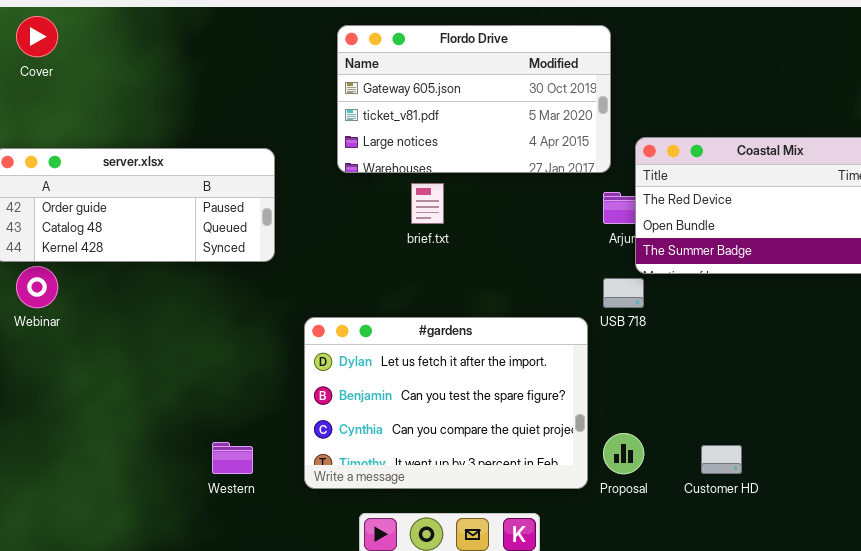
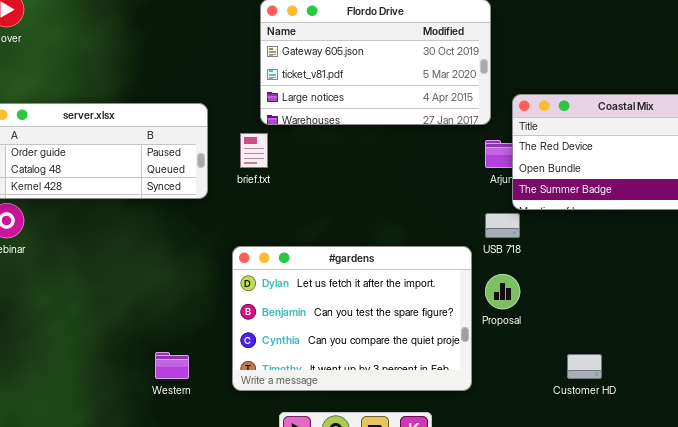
brief.txt: [411,183,444,224] -> [240,133,268,168], moved
Proposal: [603,433,644,474] -> [485,274,520,309], moved

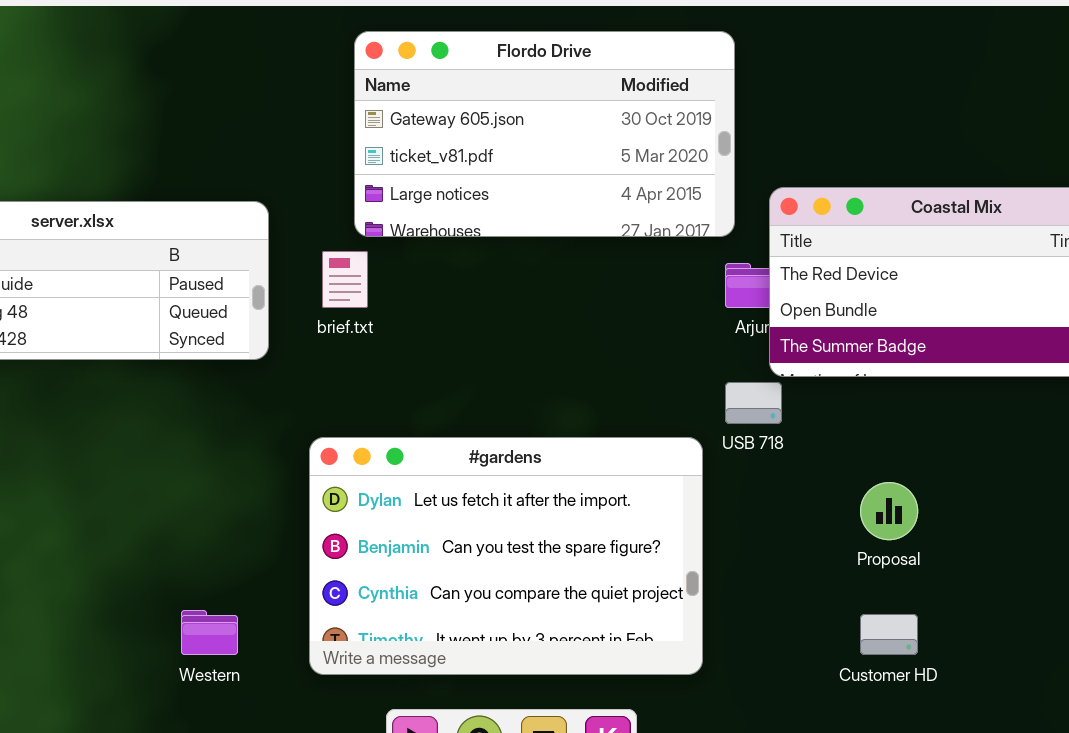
Proposal: [485,274,520,309] -> [860,482,918,540], moved

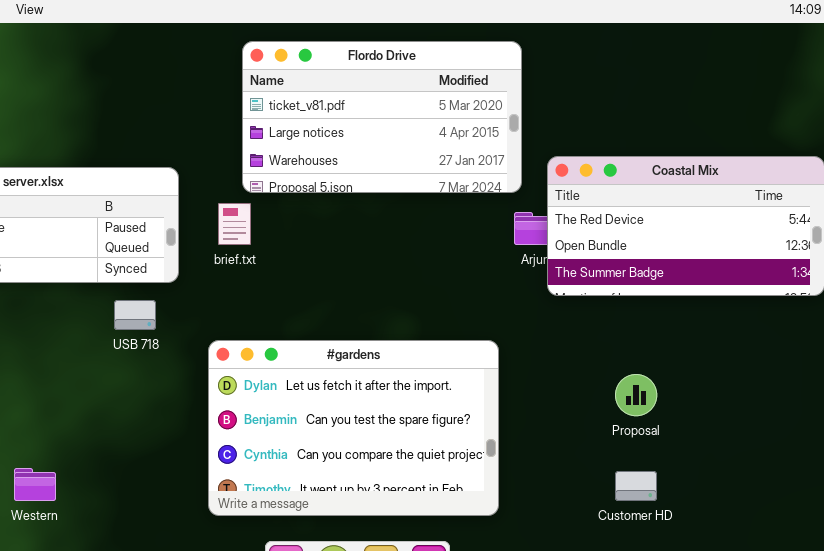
Flordo Drive: [354,31,735,237] -> [242,41,522,193], scrolled down 1 row
USB 718: [725,382,782,424] -> [114,300,156,330], moved
Western: [181,610,238,655] -> [14,468,56,501], moved

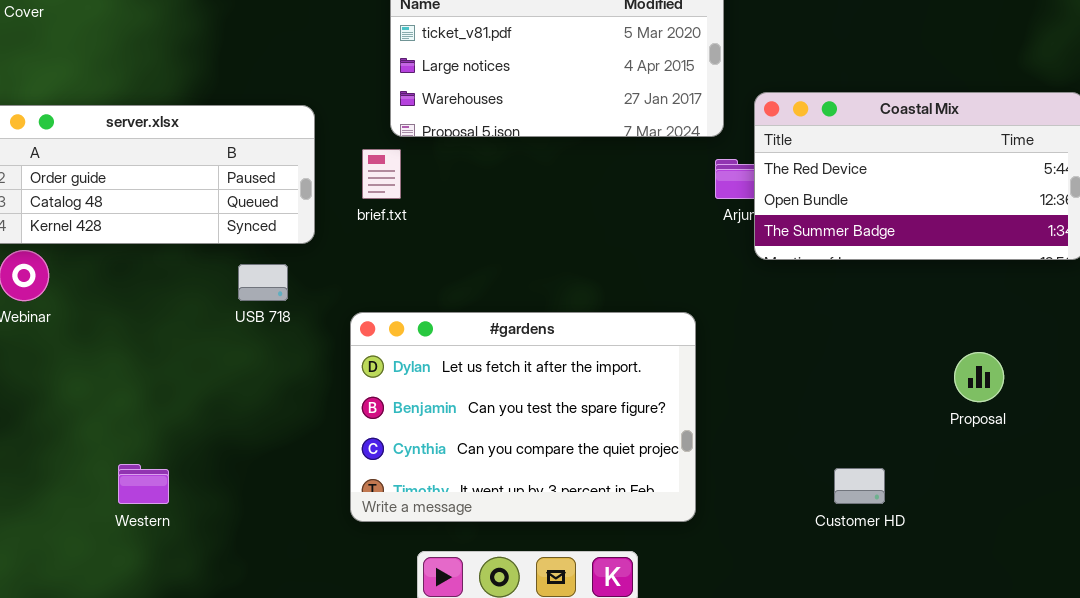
Proposal: [615,374,657,416] -> [954,352,1004,402], moved

